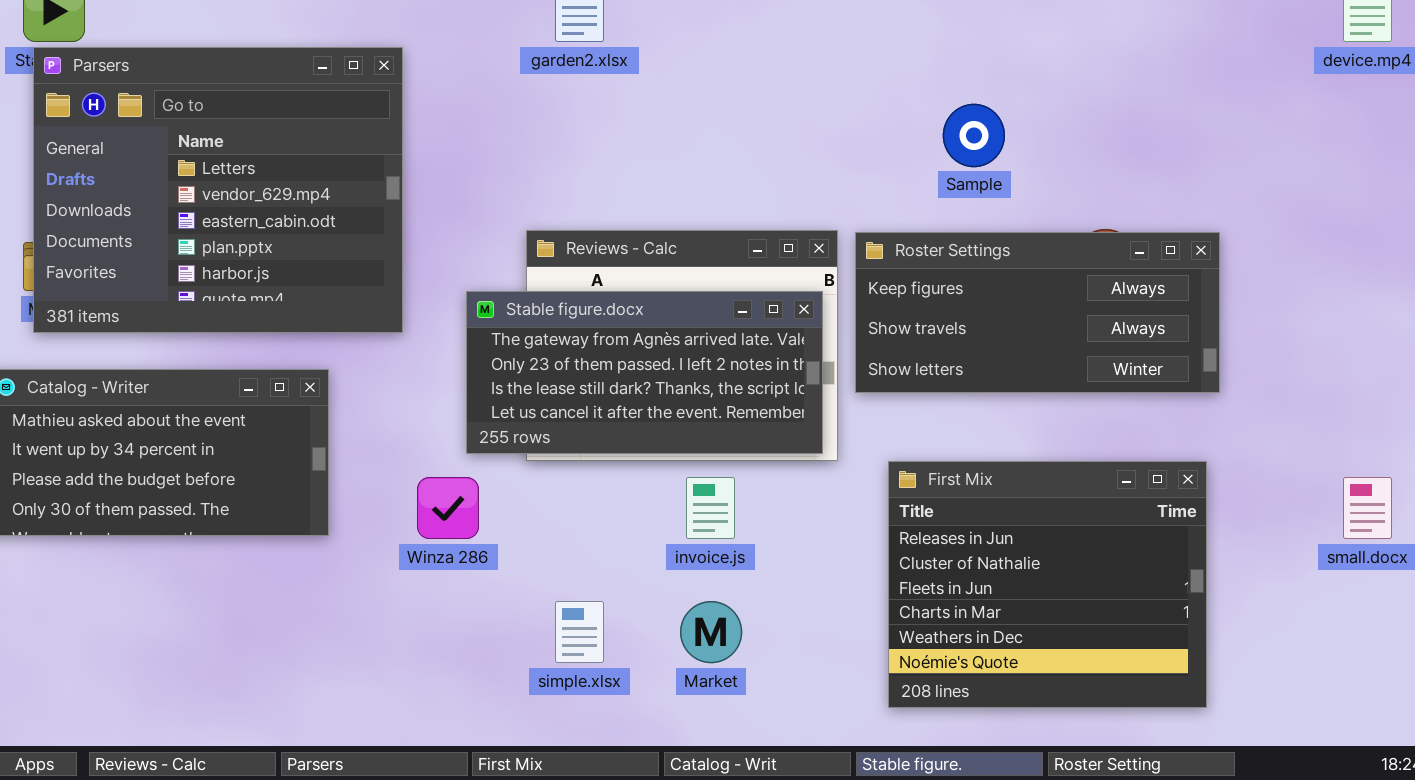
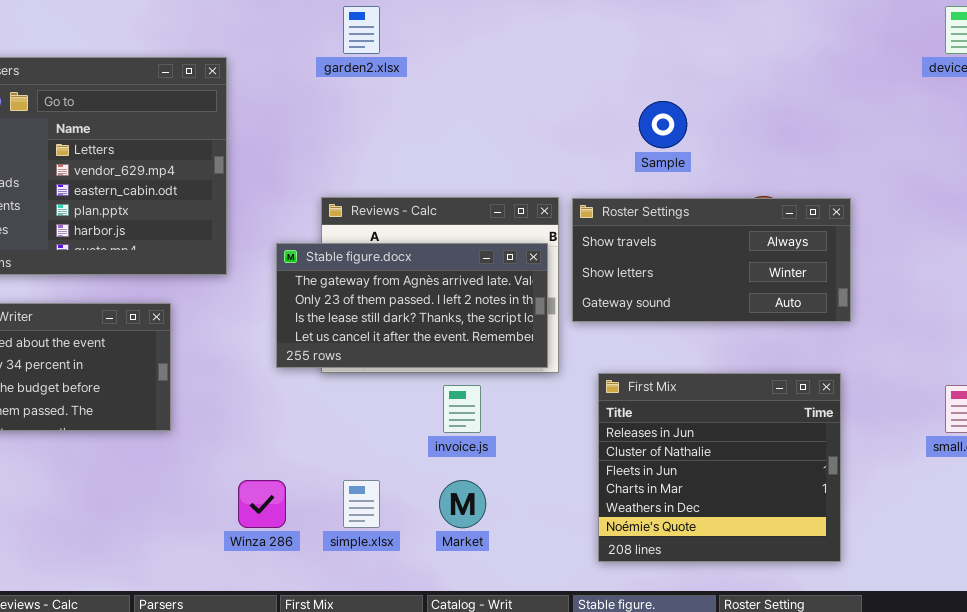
Roster Settings: [855,232,1220,393] -> [572,198,851,322], scrolled down 1 row
Winza 286: [417,477,479,539] -> [238,480,286,528], moved

